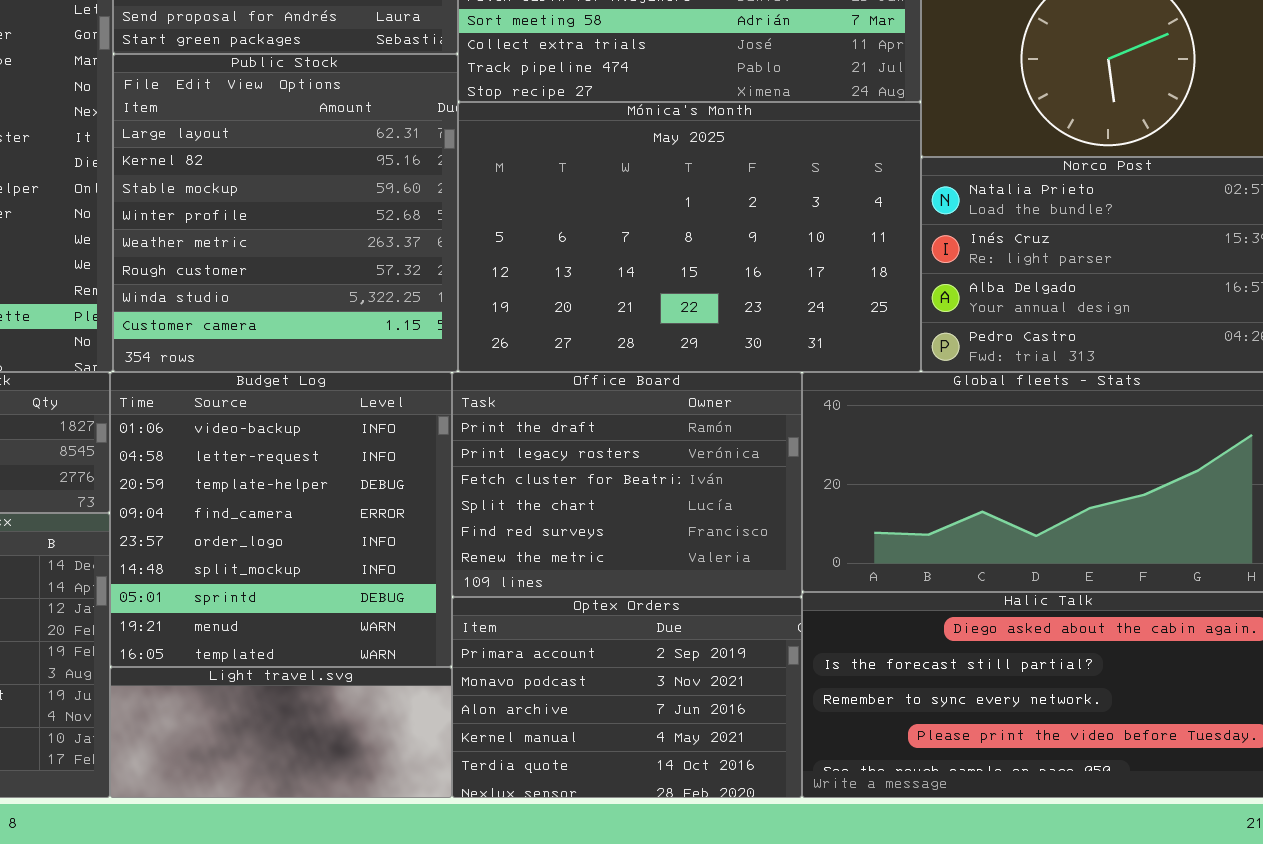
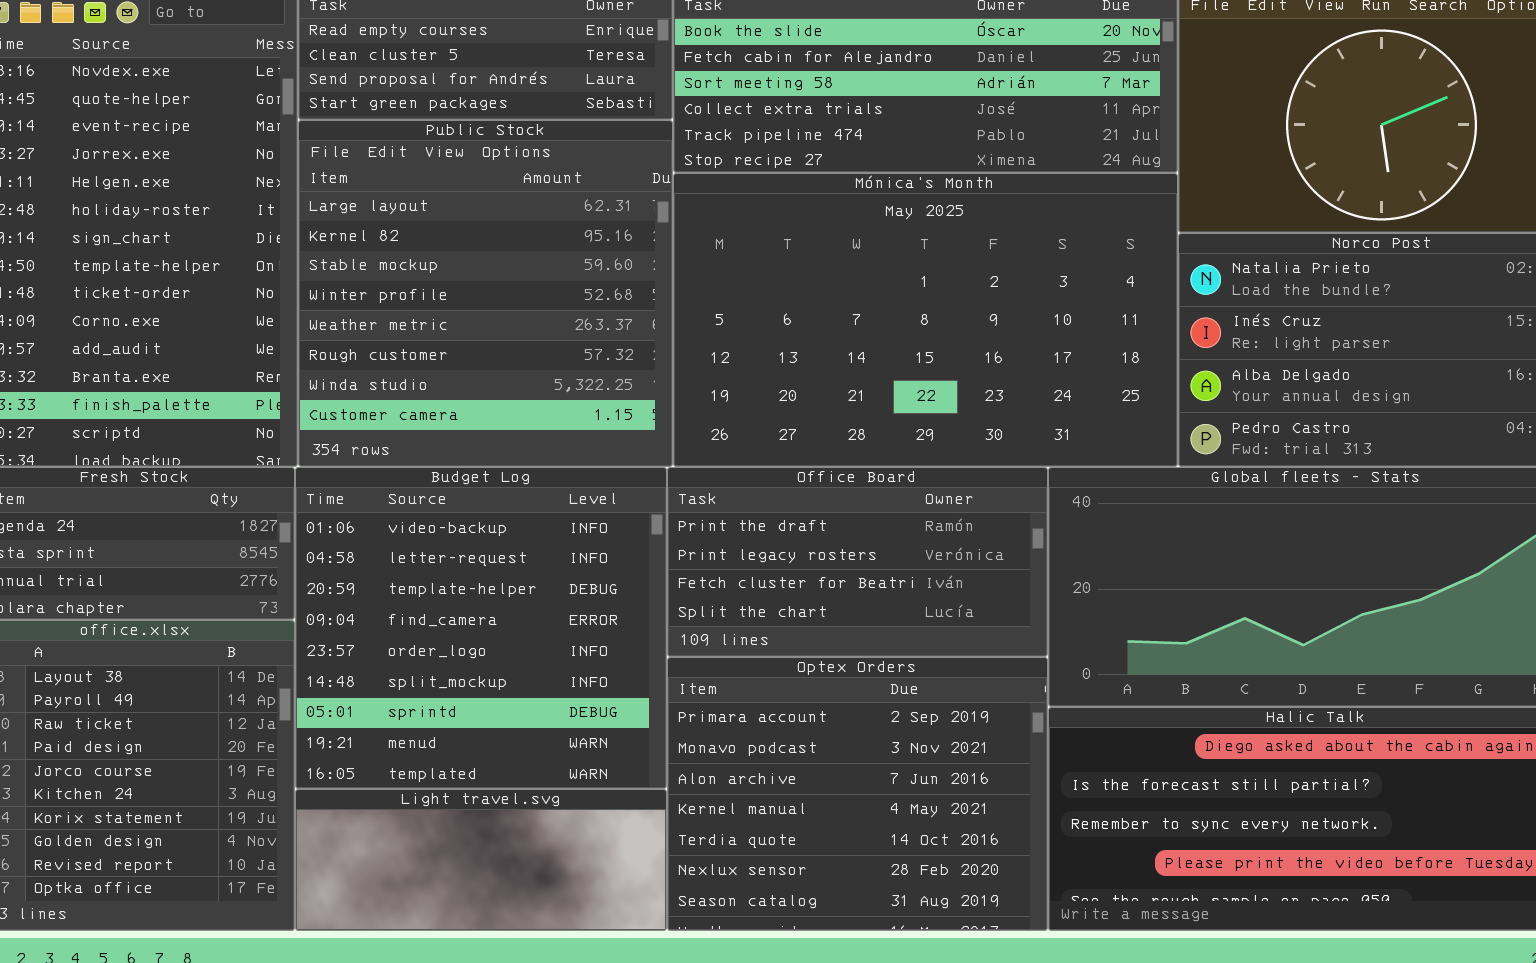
Office Board: [452,372,802,597] -> [667,467,1048,657], resized
Optex Orders: [452,597,802,798] -> [667,657,1048,931], resized

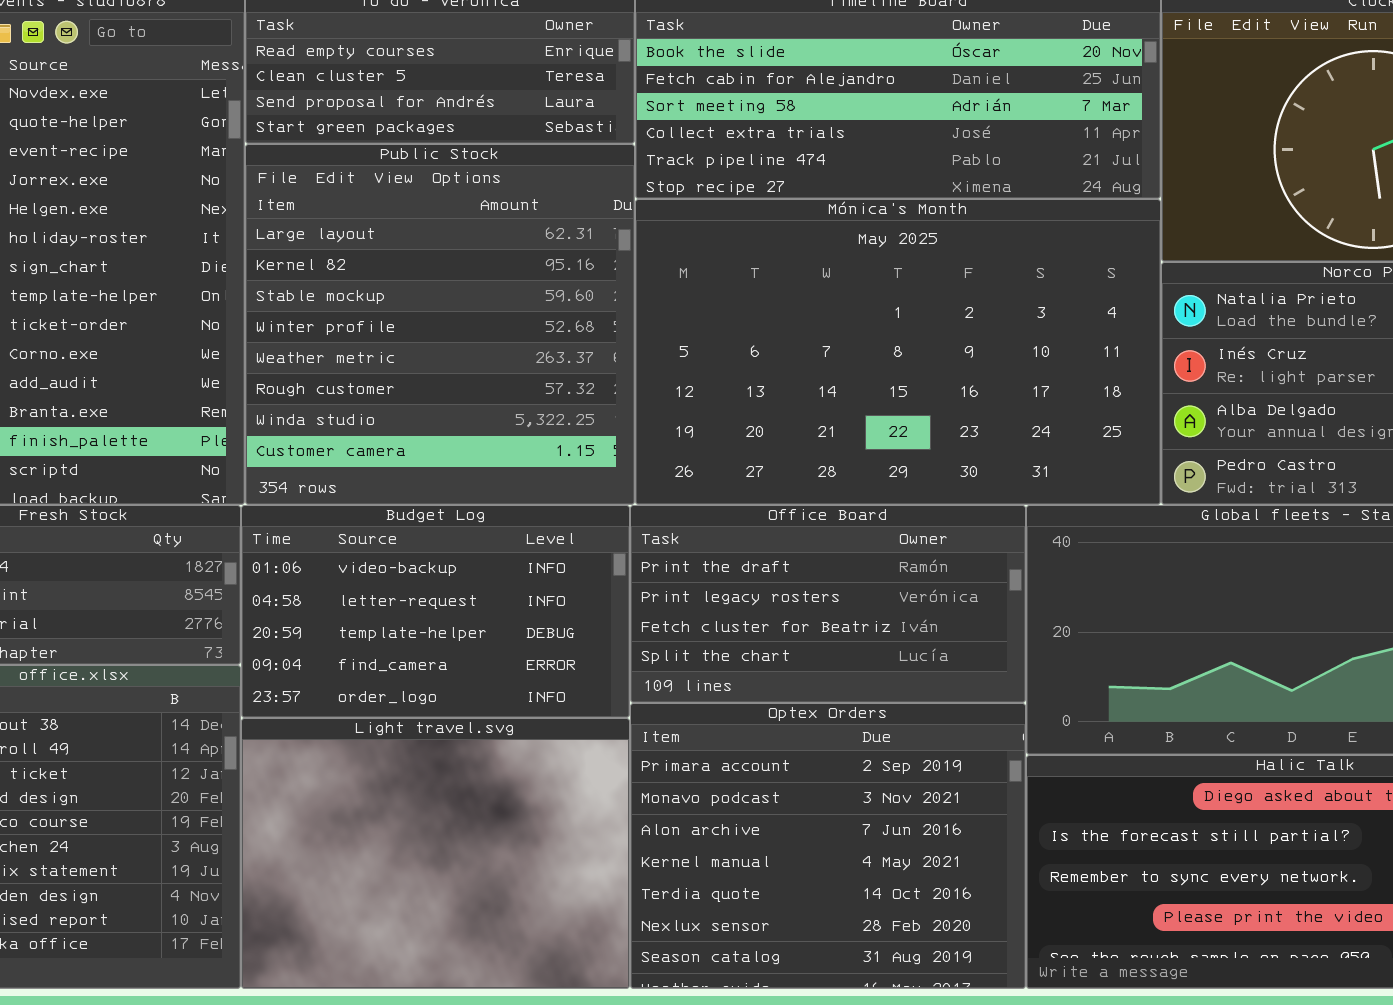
Budget Log: [295,467,667,789] -> [241,505,630,718], resized
Light travel.svg: [295,789,667,931] -> [241,718,630,989], resized

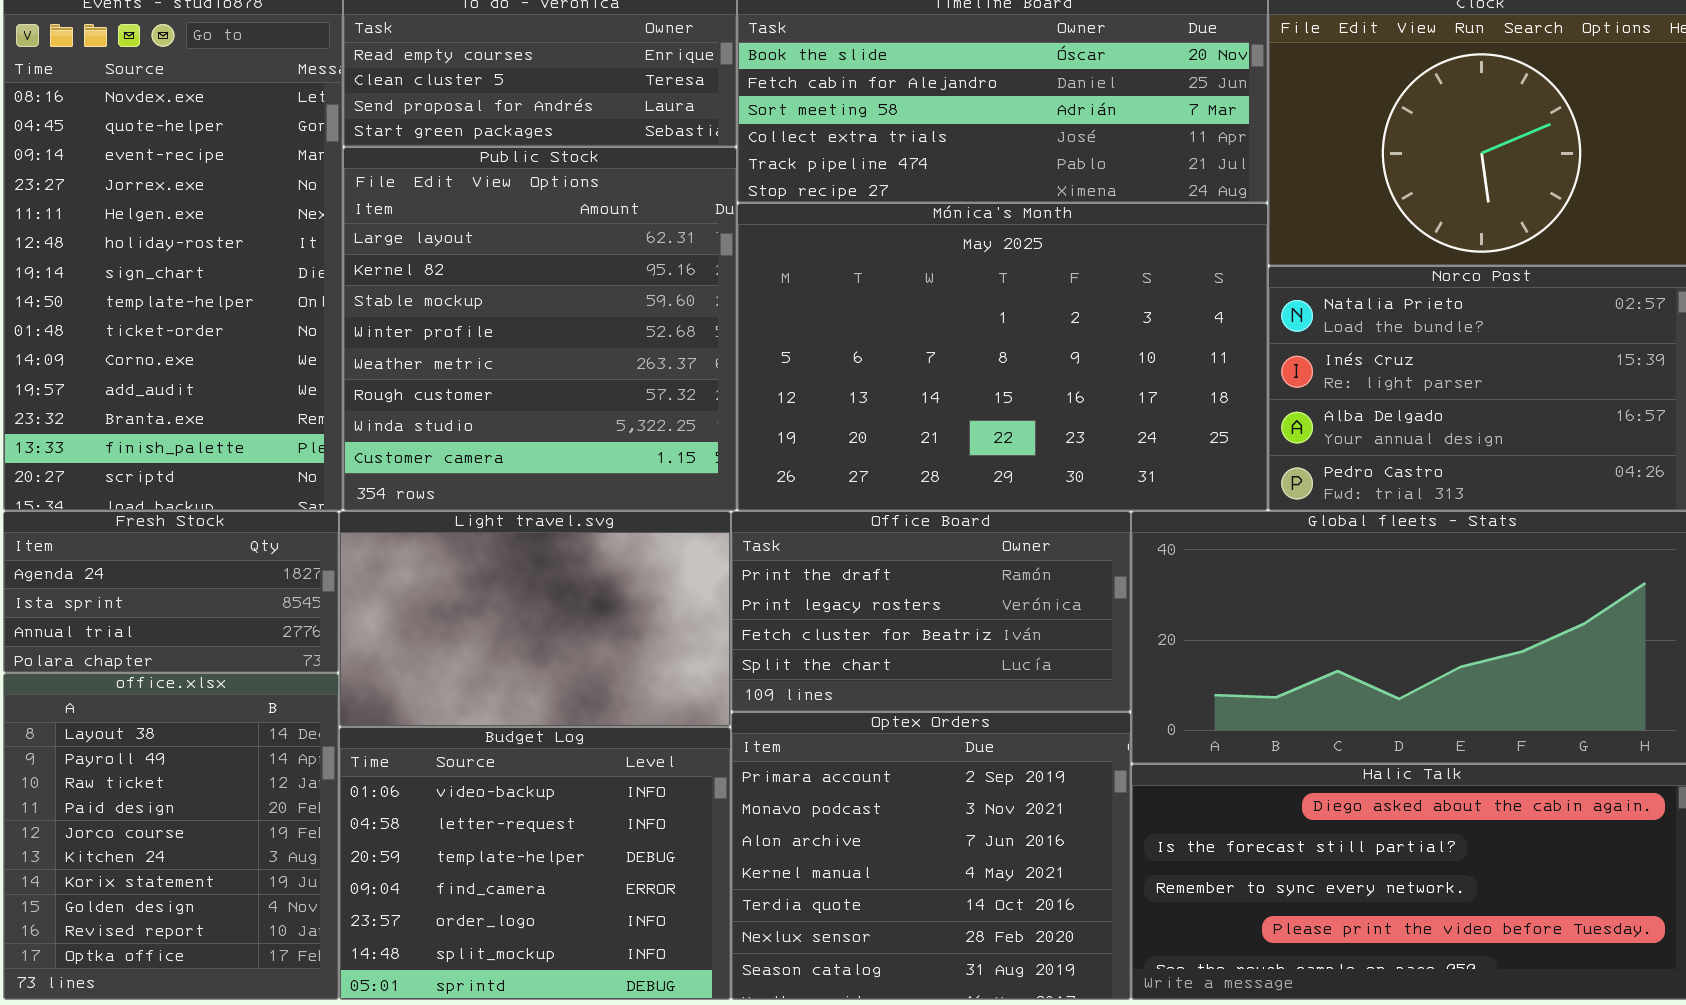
Budget Log: [241,505,630,718] -> [339,727,731,1000], moved, resized
Light travel.svg: [241,718,630,989] -> [339,511,731,727], moved, resized

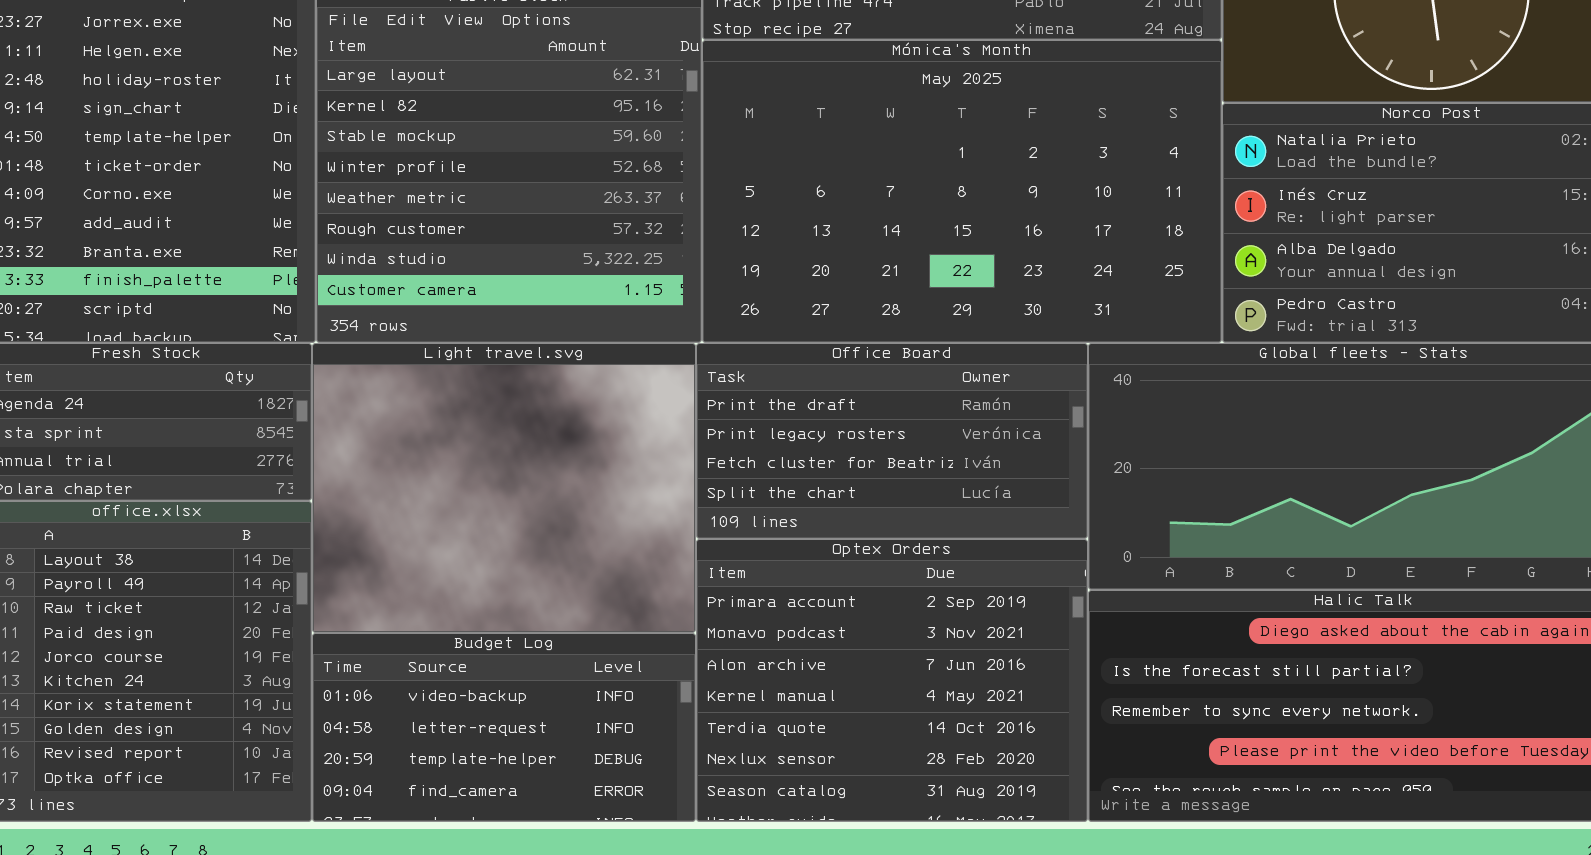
Light travel.svg: [339,511,731,727] -> [312,343,696,633], resized
Budget Log: [339,727,731,1000] -> [312,633,696,822], resized

